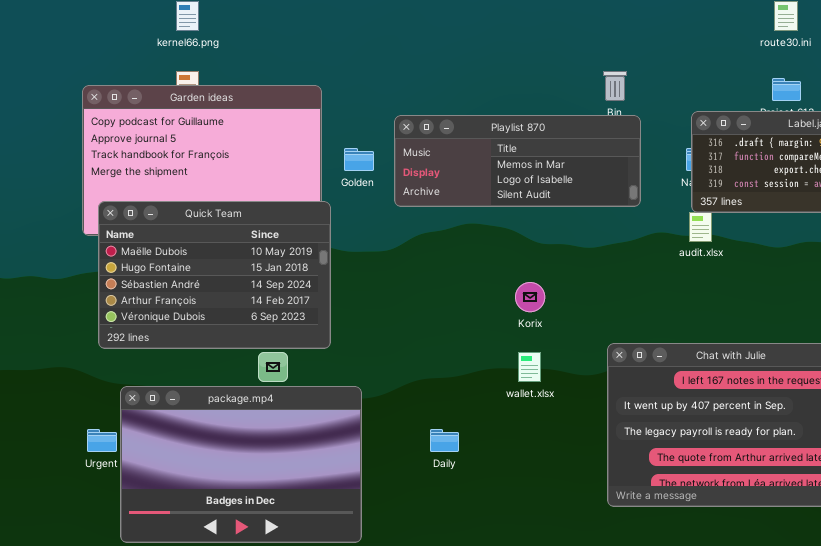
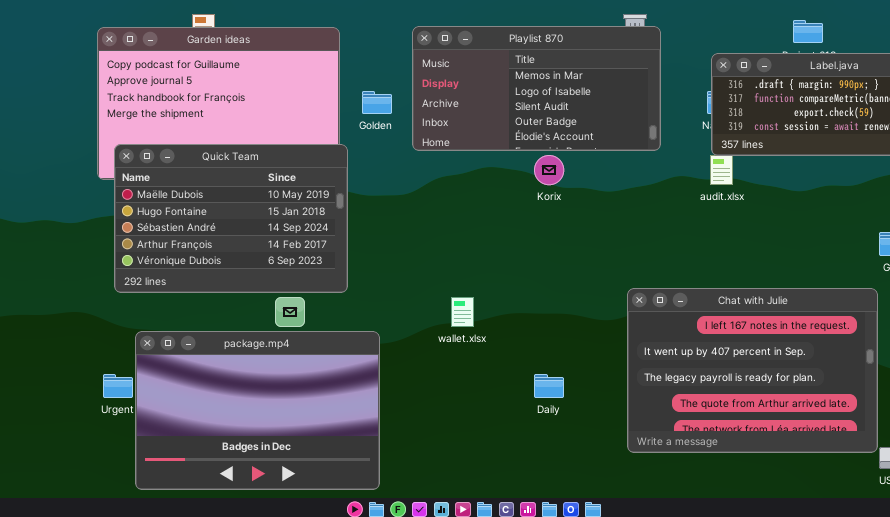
Playlist 870: [394,115,641,207] -> [412,26,661,151], resized
Korix: [515,282,545,312] -> [534,155,564,185], moved
wallet.xlsx: [518,352,541,382] -> [451,297,474,327], moved
Daily: [430,429,459,452] -> [534,374,564,398], moved

